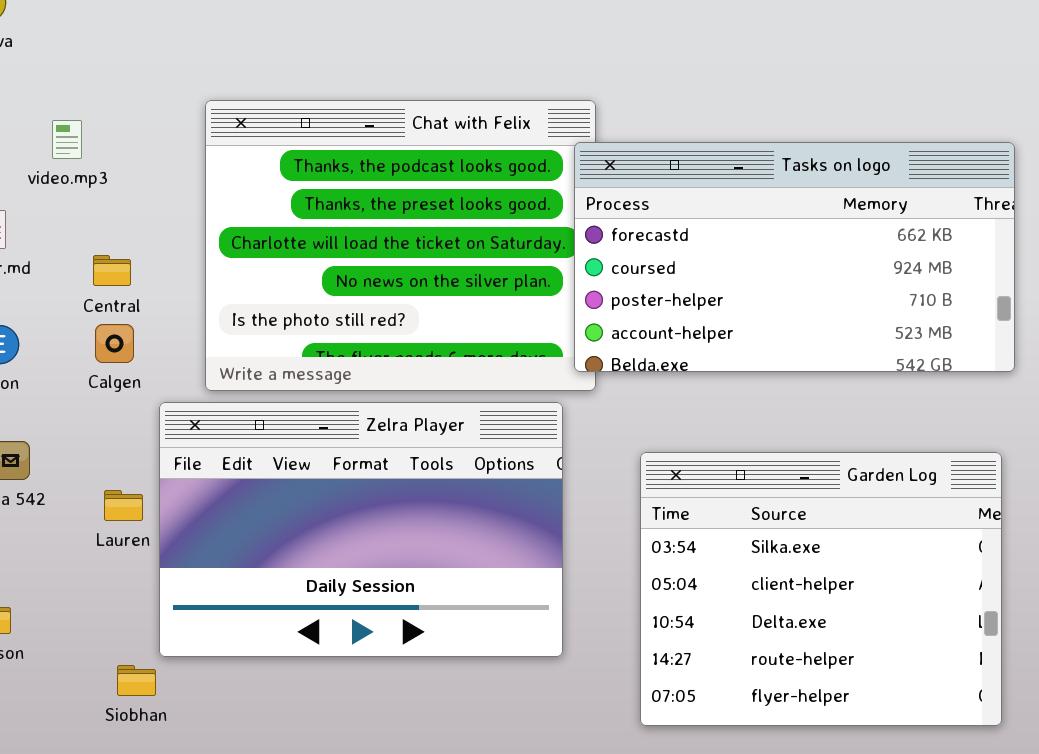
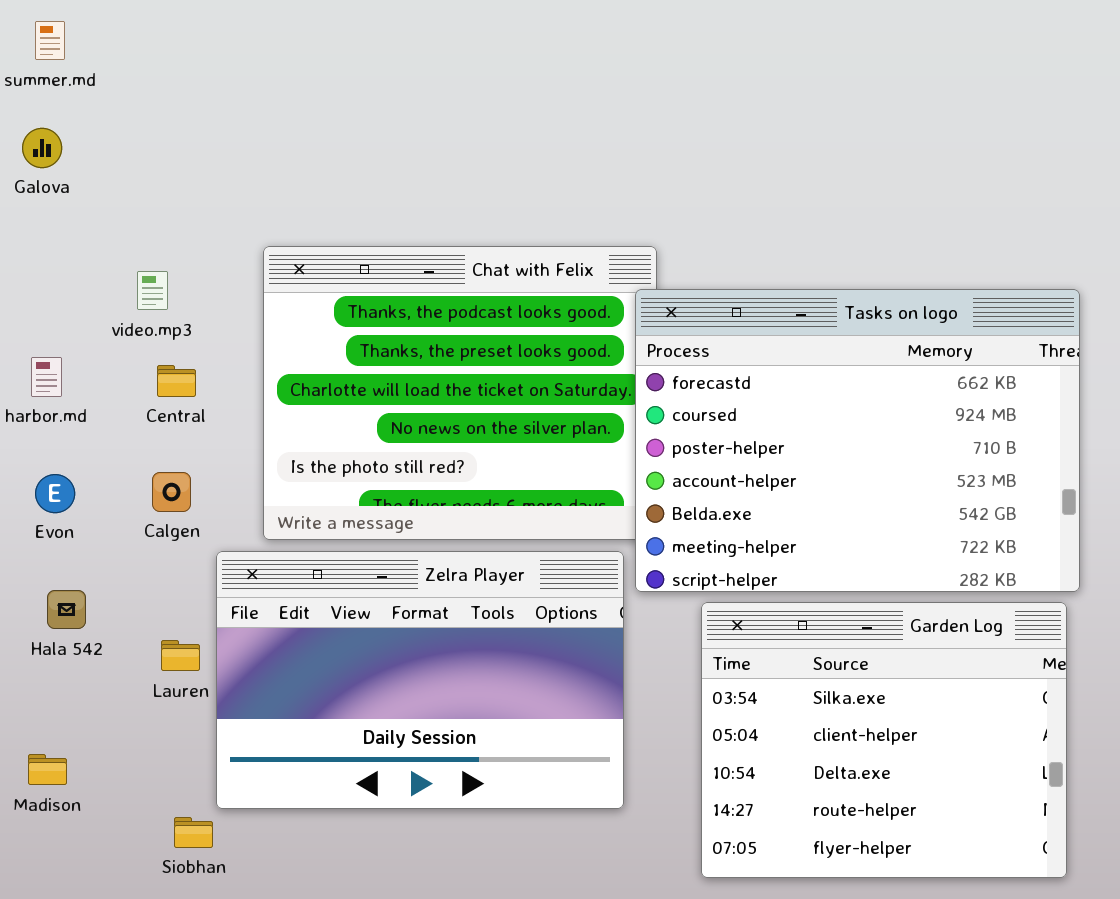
video.mp3: [52,120,82,159] -> [137,271,168,310], moved
Tasks on logo: [574,142,1015,372] -> [635,289,1080,592], resized
Central: [93,255,131,286] -> [157,365,196,397], moved

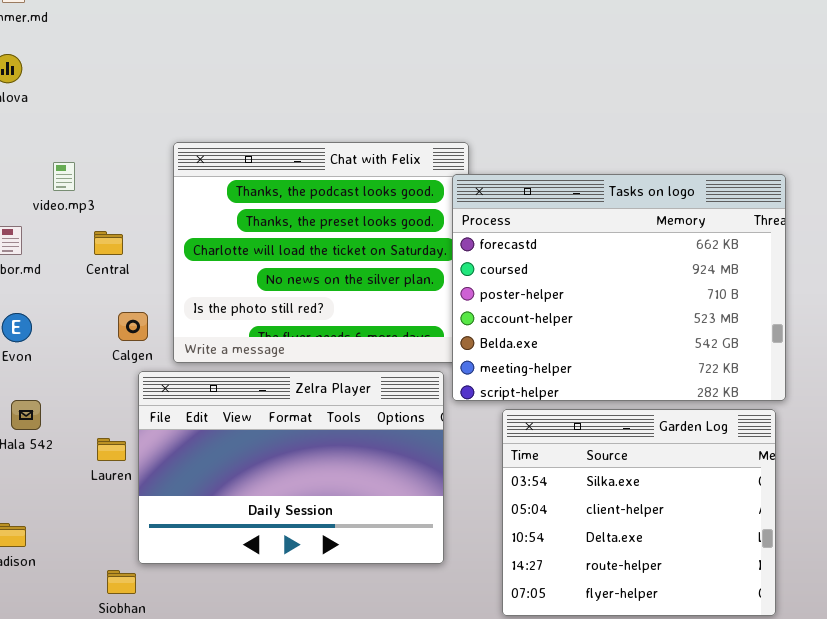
video.mp3: [137,271,168,310] -> [53,162,75,191], moved
Calgen: [152,472,191,512] -> [118,312,148,341], moved

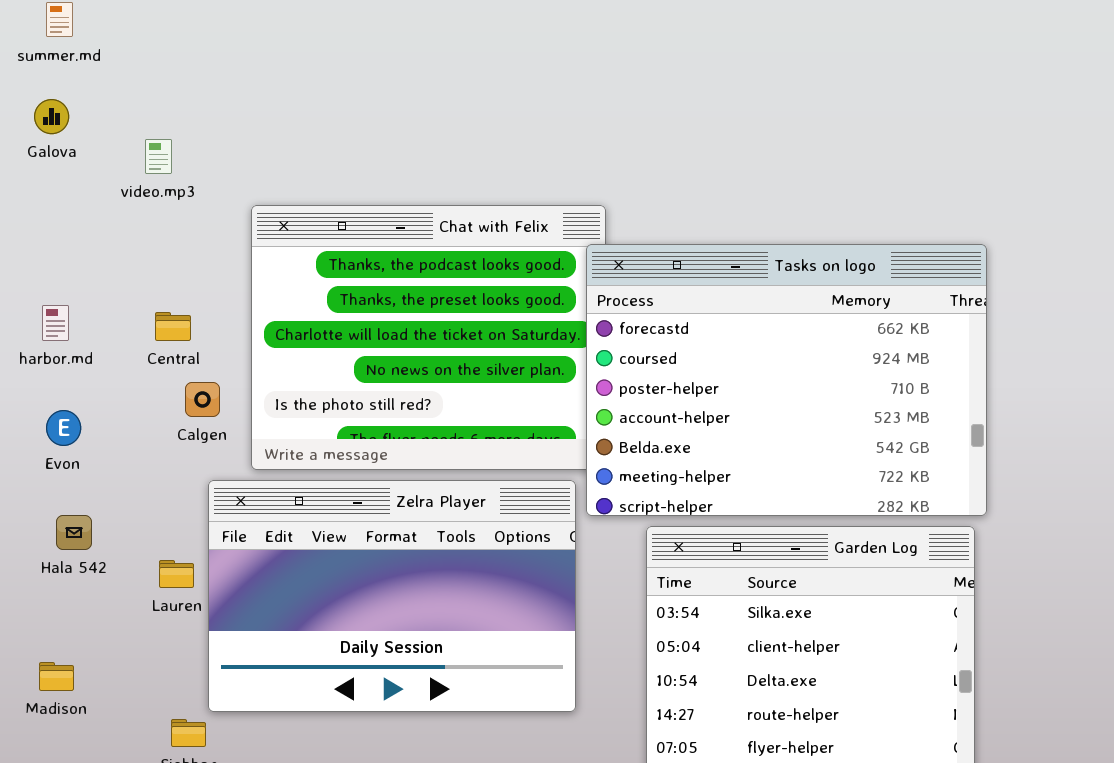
video.mp3: [53,162,75,191] -> [145,139,172,174], moved
Calgen: [118,312,148,341] -> [185,382,220,417], moved

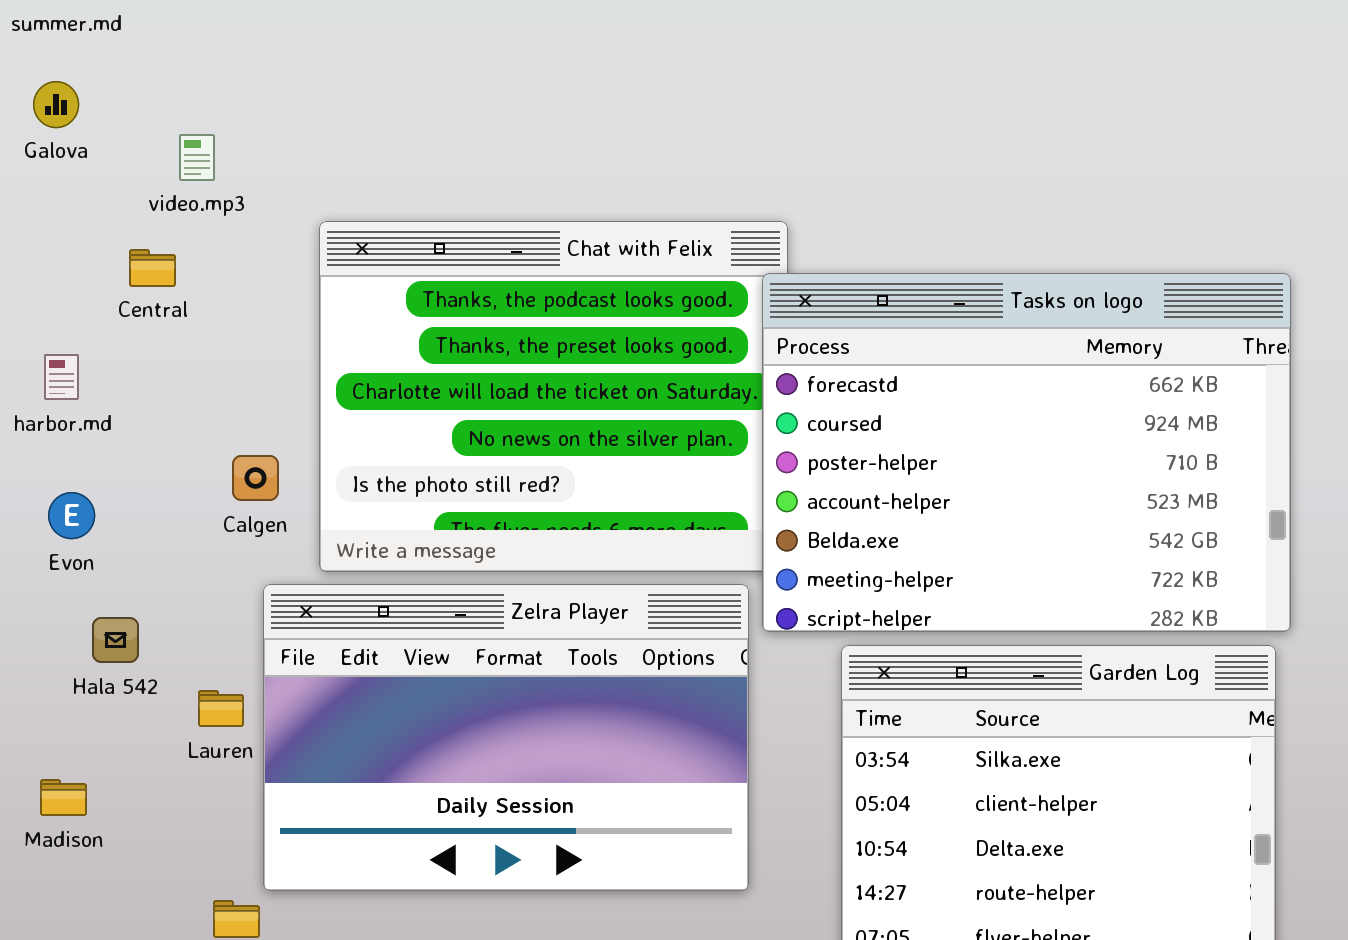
Central: [155,312,191,341] -> [129,249,176,287], moved
Hala 542: [56,515,92,550] -> [92,617,139,663], moved
Madison: [39,662,74,691] -> [40,779,87,816], moved

